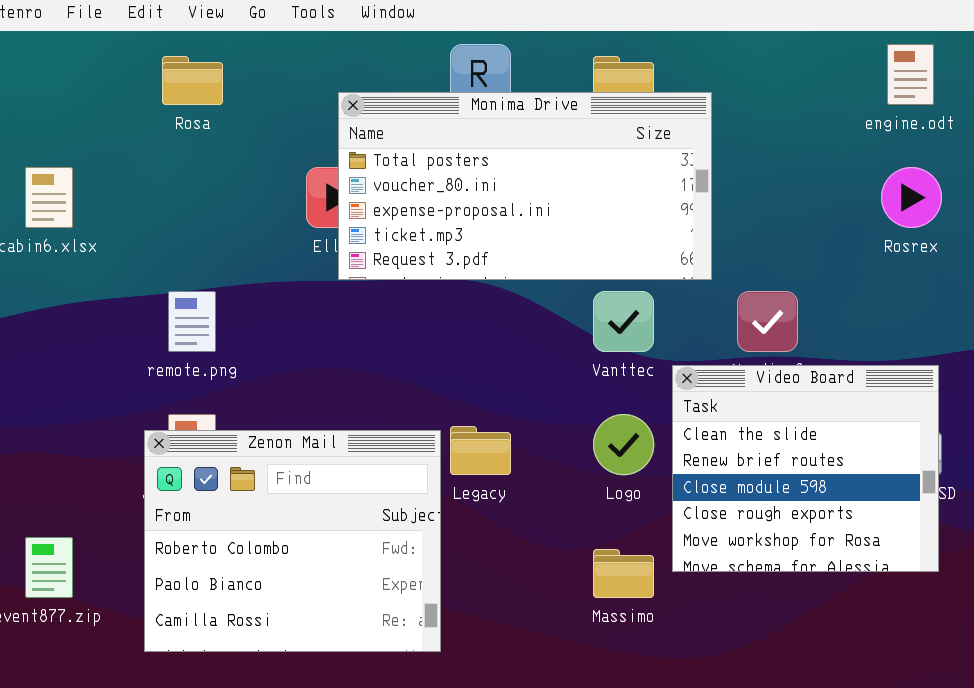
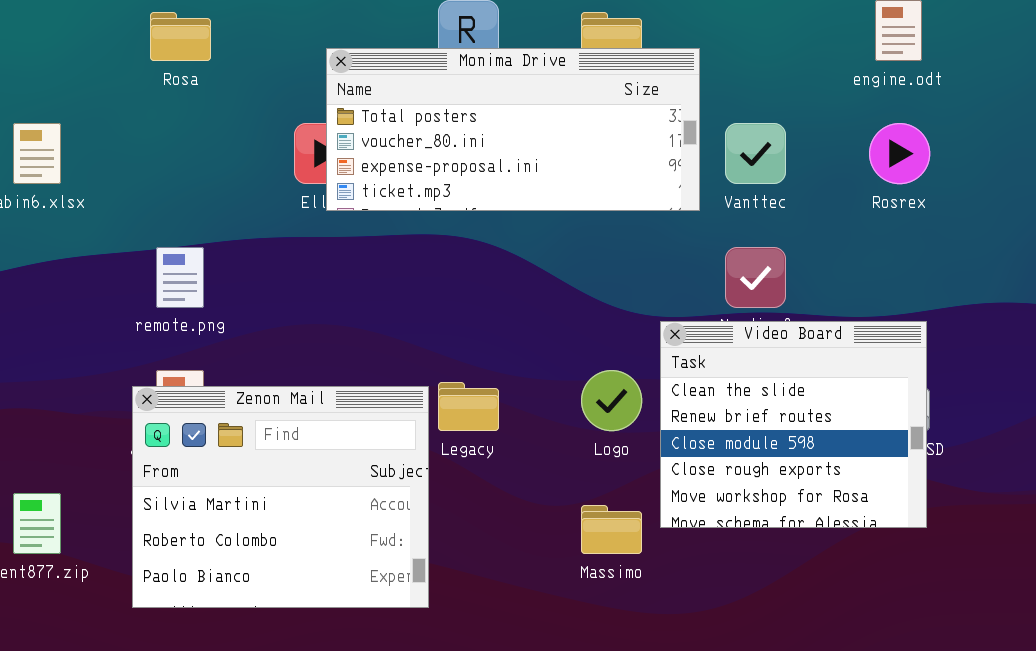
Monima Drive: [338,92,712,280] -> [326,48,700,211], resized
Vanttec: [593,291,654,352] -> [725,123,786,184], moved
Zenon Mail: [144,430,441,652] -> [132,386,429,608], scrolled up 1 row

